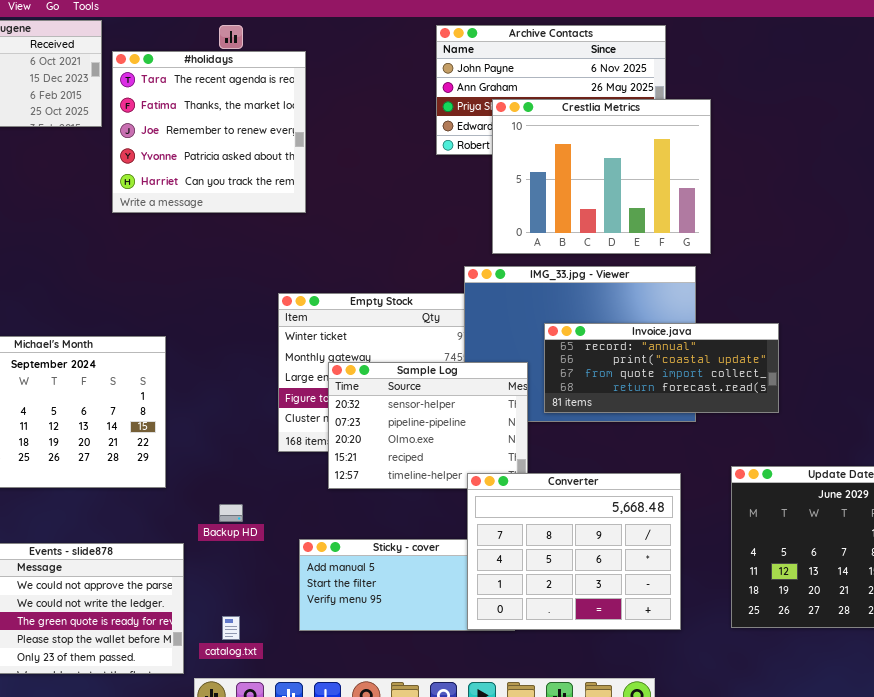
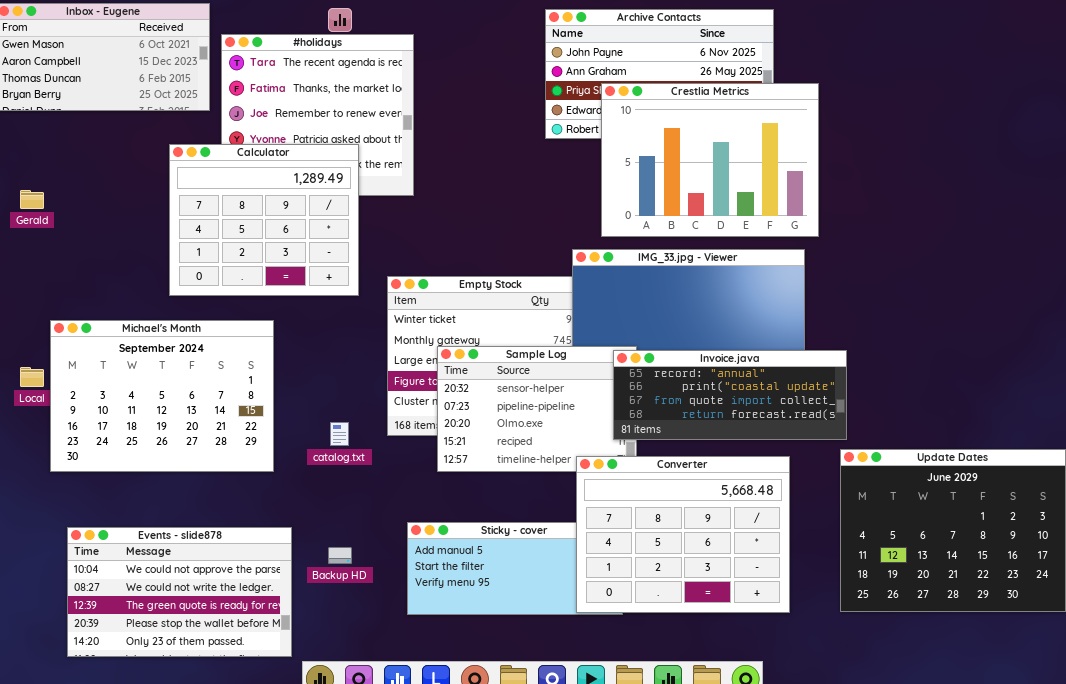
Calculator: none -> [169,144,359,296], opened
Invoice.java: [544,323,779,413] -> [613,350,847,440], moved
Backup HD: [219,504,243,522] -> [328,547,352,564], moved
catalog.txt: [222,616,240,640] -> [330,422,349,446], moved

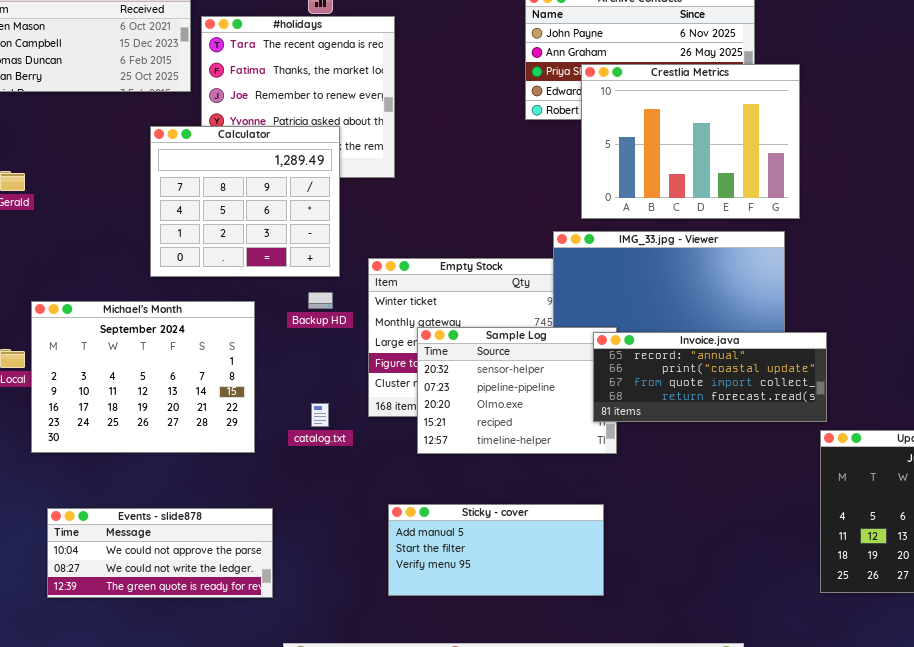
Converter: [576,456,790,613] -> none, closed
Events - slide878: [67,527,292,657] -> [47,508,273,598], resized
Backup HD: [328,547,352,564] -> [308,292,333,309], moved

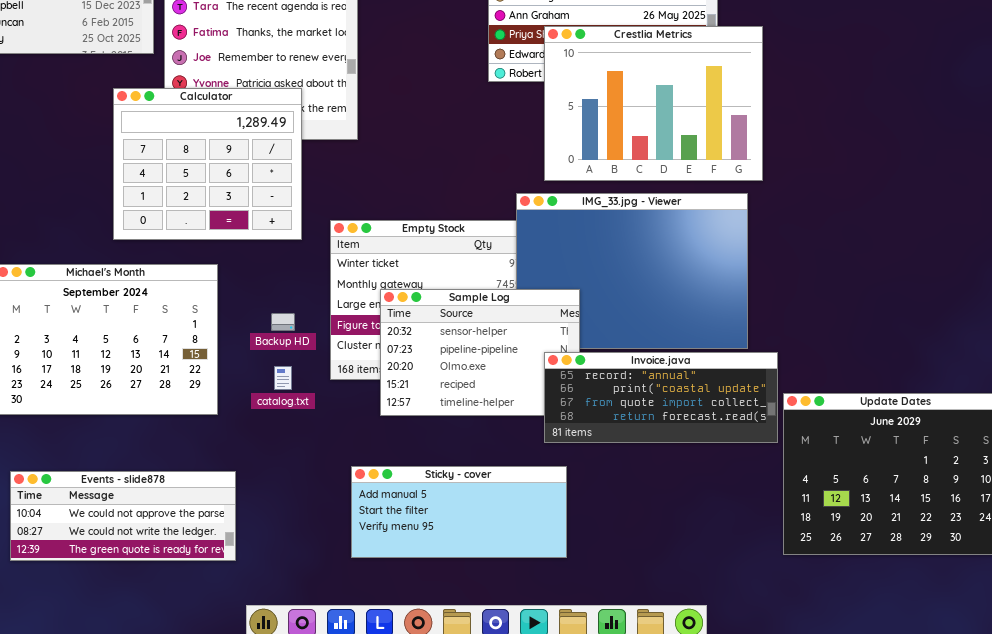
Backup HD: [308,292,333,309] -> [271,313,295,331], moved
Invoice.java: [593,332,827,422] -> [544,352,778,443], moved

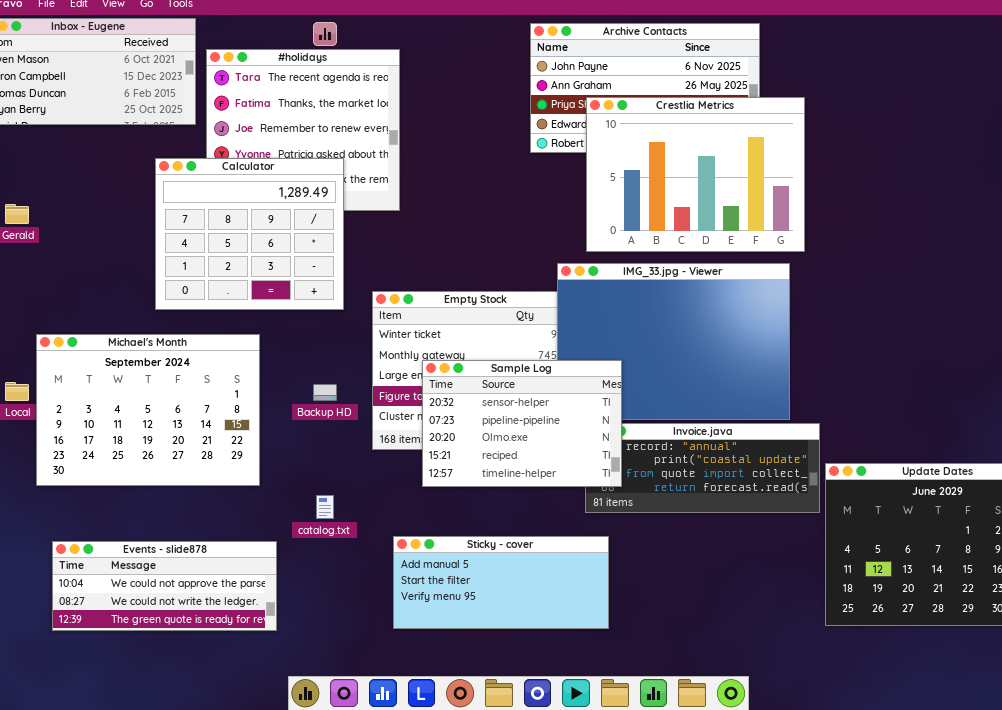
Sample Log: [380,289,580,416] -> [422,360,622,487], raised
catalog.txt: [274,366,292,390] -> [316,495,334,519], moved

